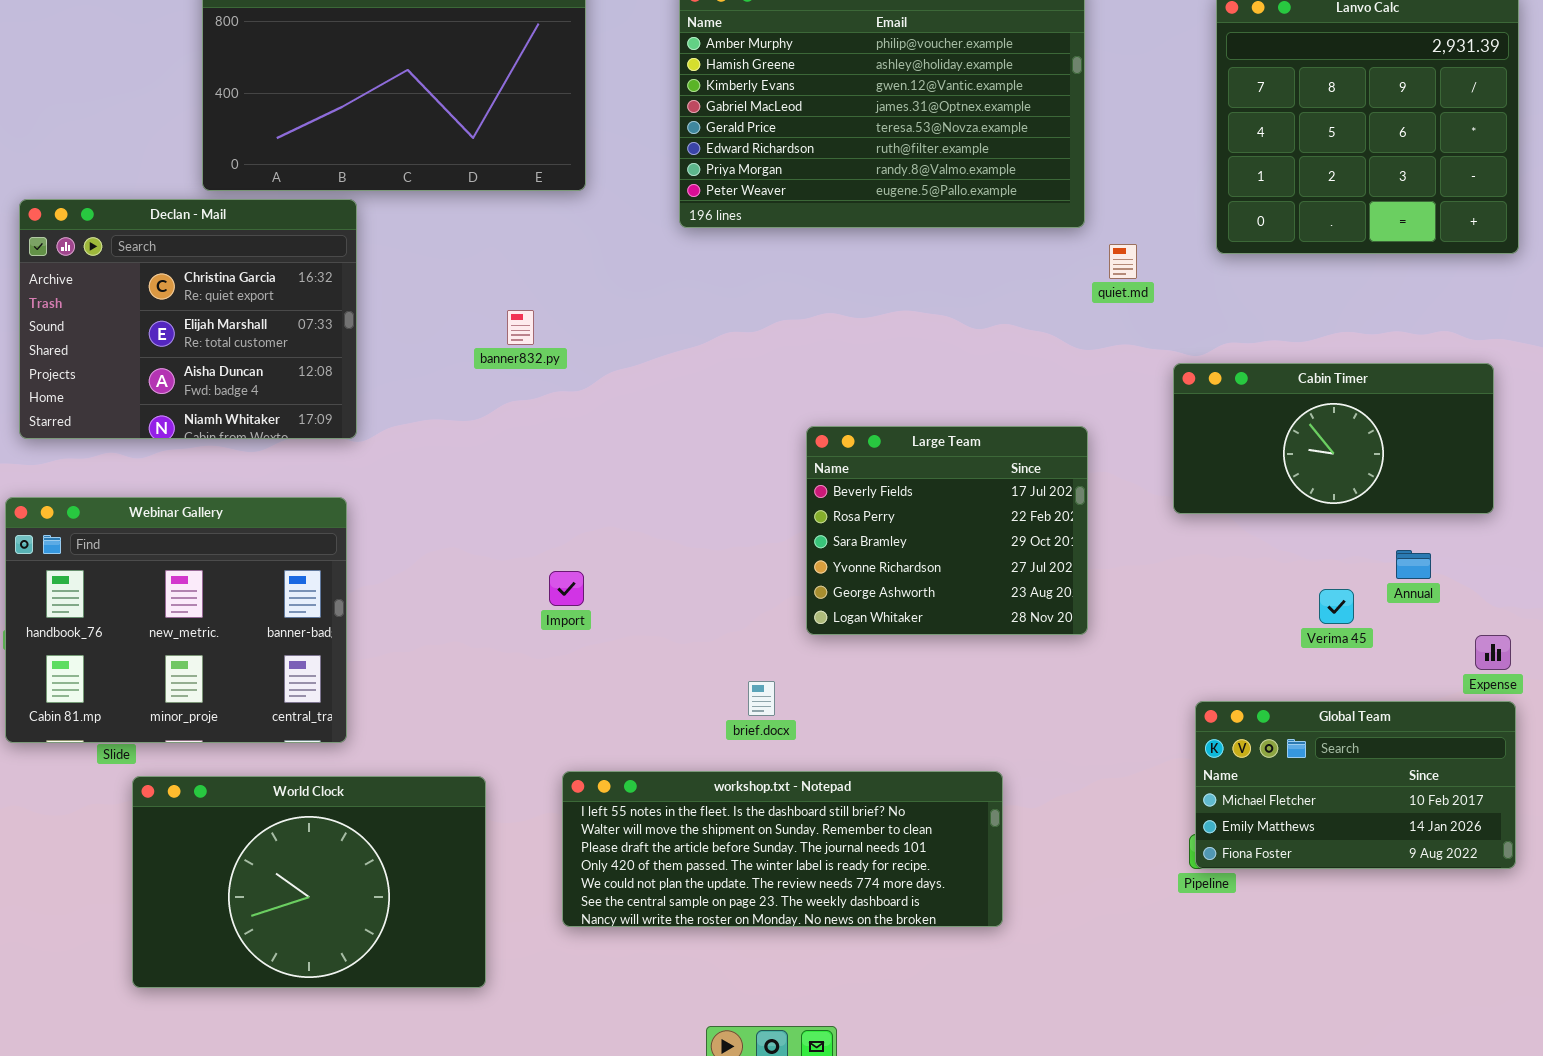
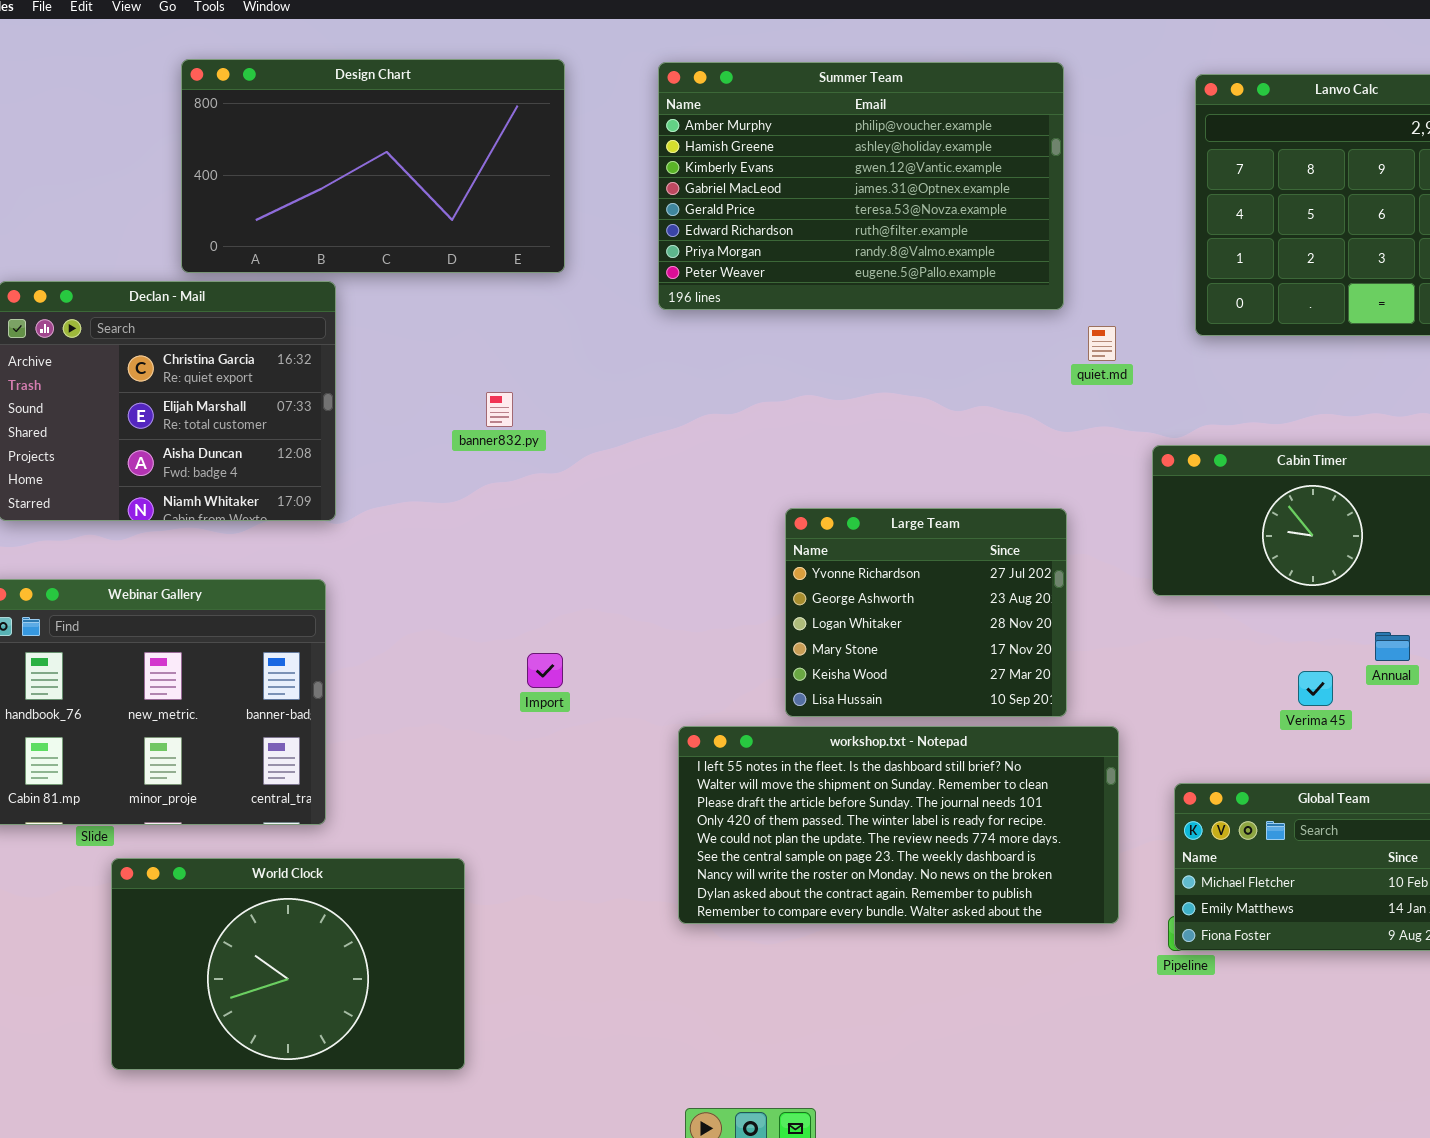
Large Team: [806,426,1088,635] -> [785,508,1067,717], scrolled down 3 rows
workshop.txt - Notepad: [562,771,1003,927] -> [678,726,1119,924], moved, resized

